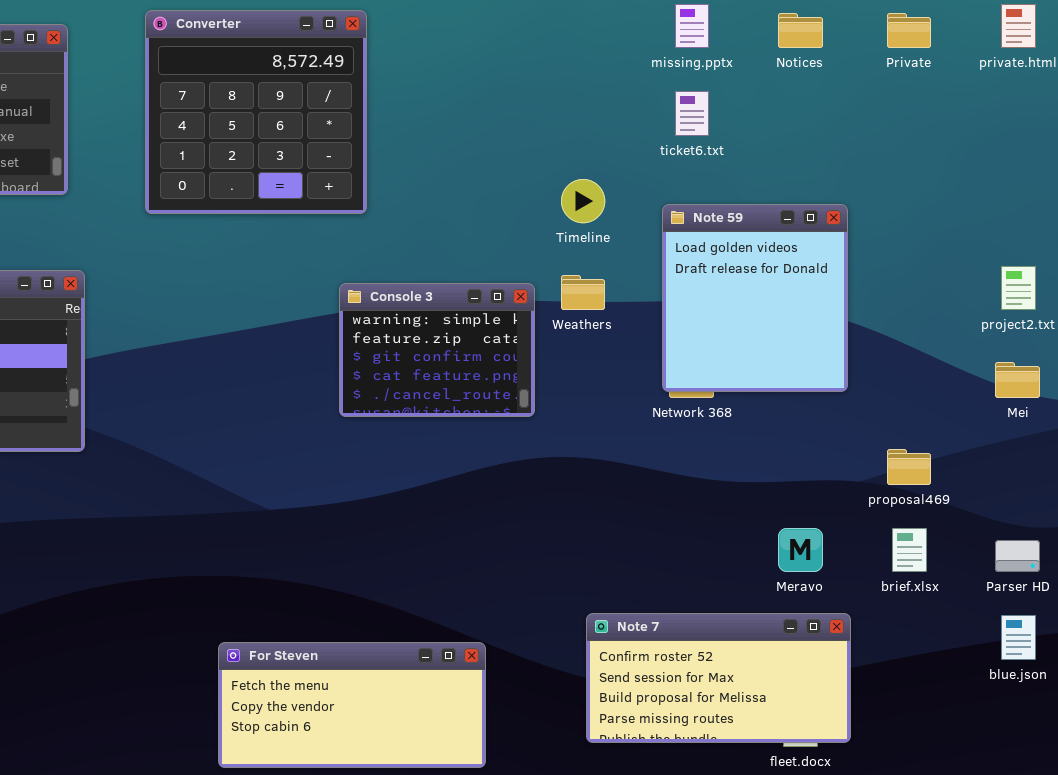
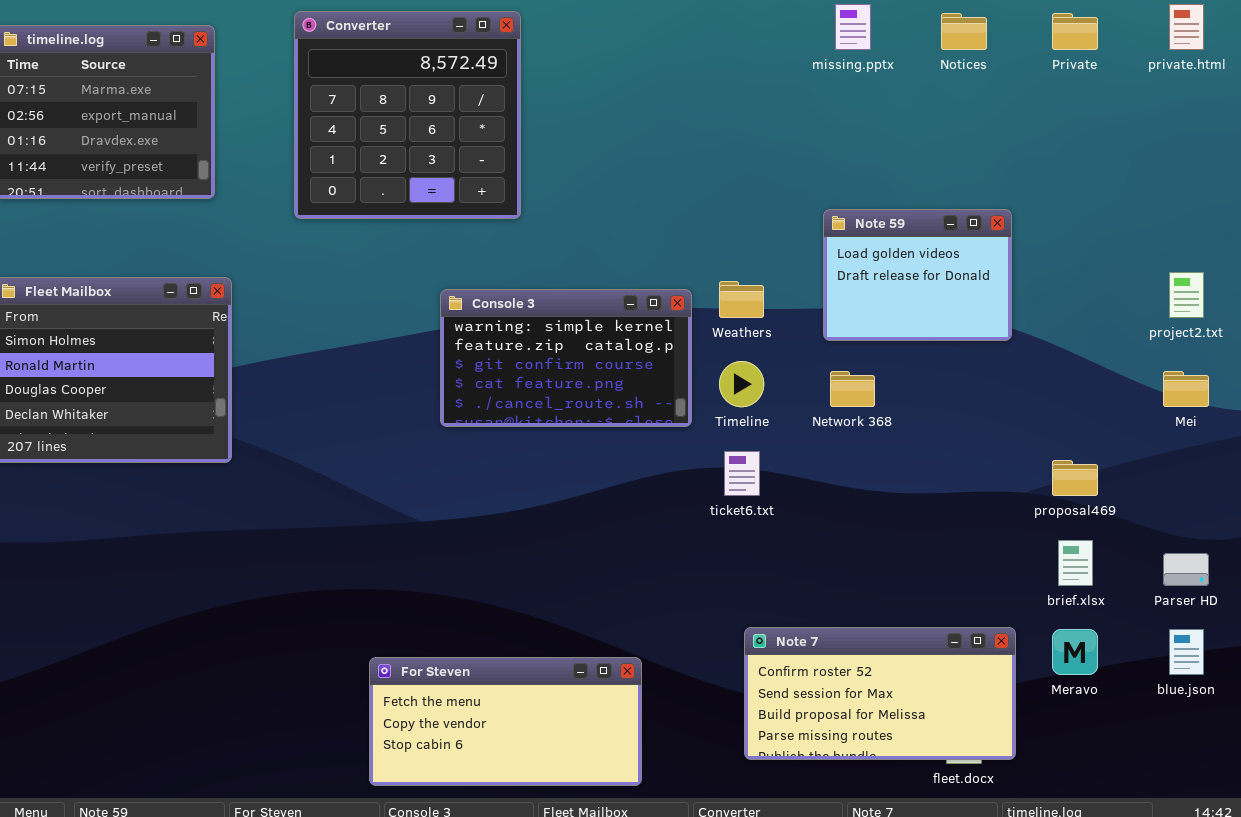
ticket6.txt: [675,91,709,136] -> [724,451,760,496], moved
Timeline: [561,179,605,223] -> [719,361,764,407], moved
Note 59: [662,204,848,392] -> [823,209,1012,341], resized
Console 3: [339,283,535,417] -> [440,289,692,427], resized
Meravo: [778,528,823,572] -> [1052,629,1098,675], moved

